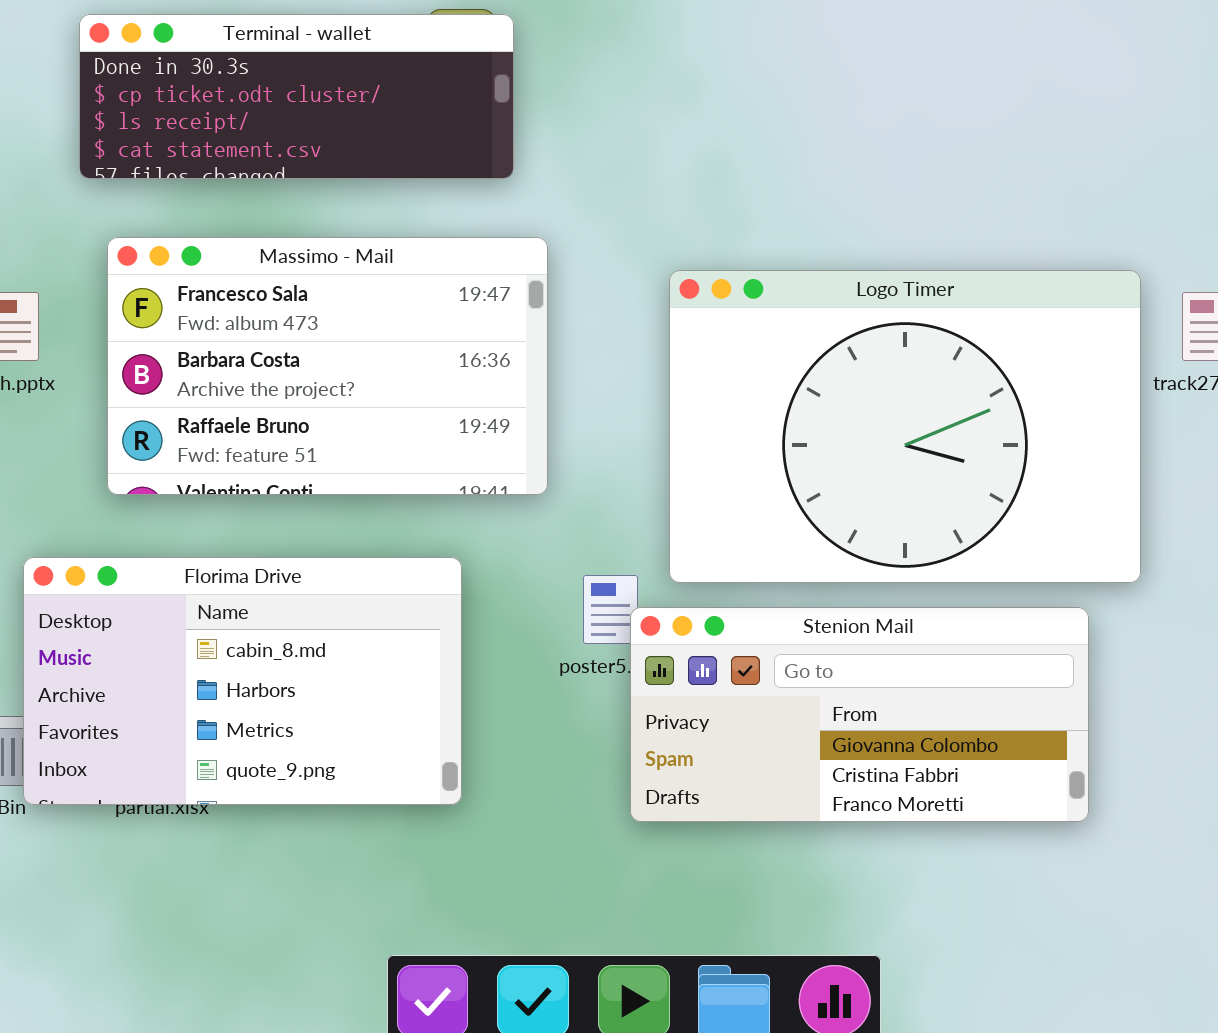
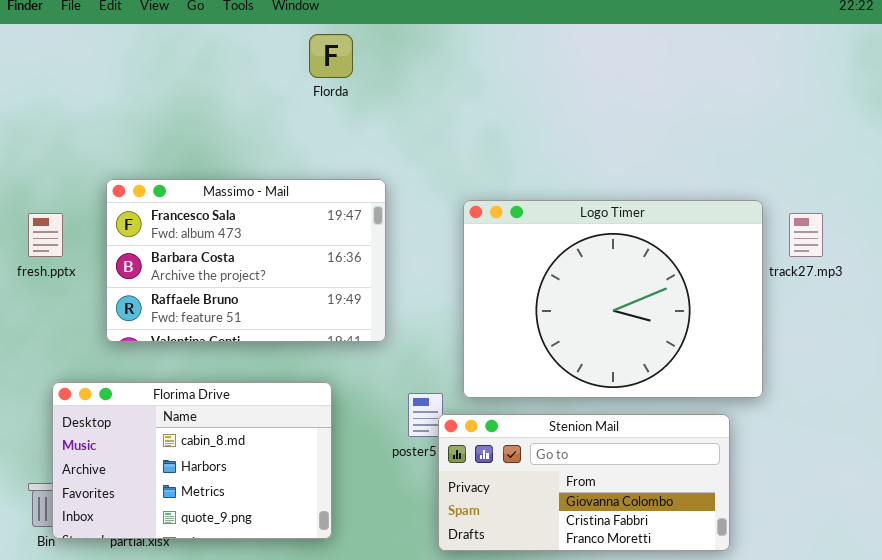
Terminal - wallet: [79,14,514,179] -> none, closed

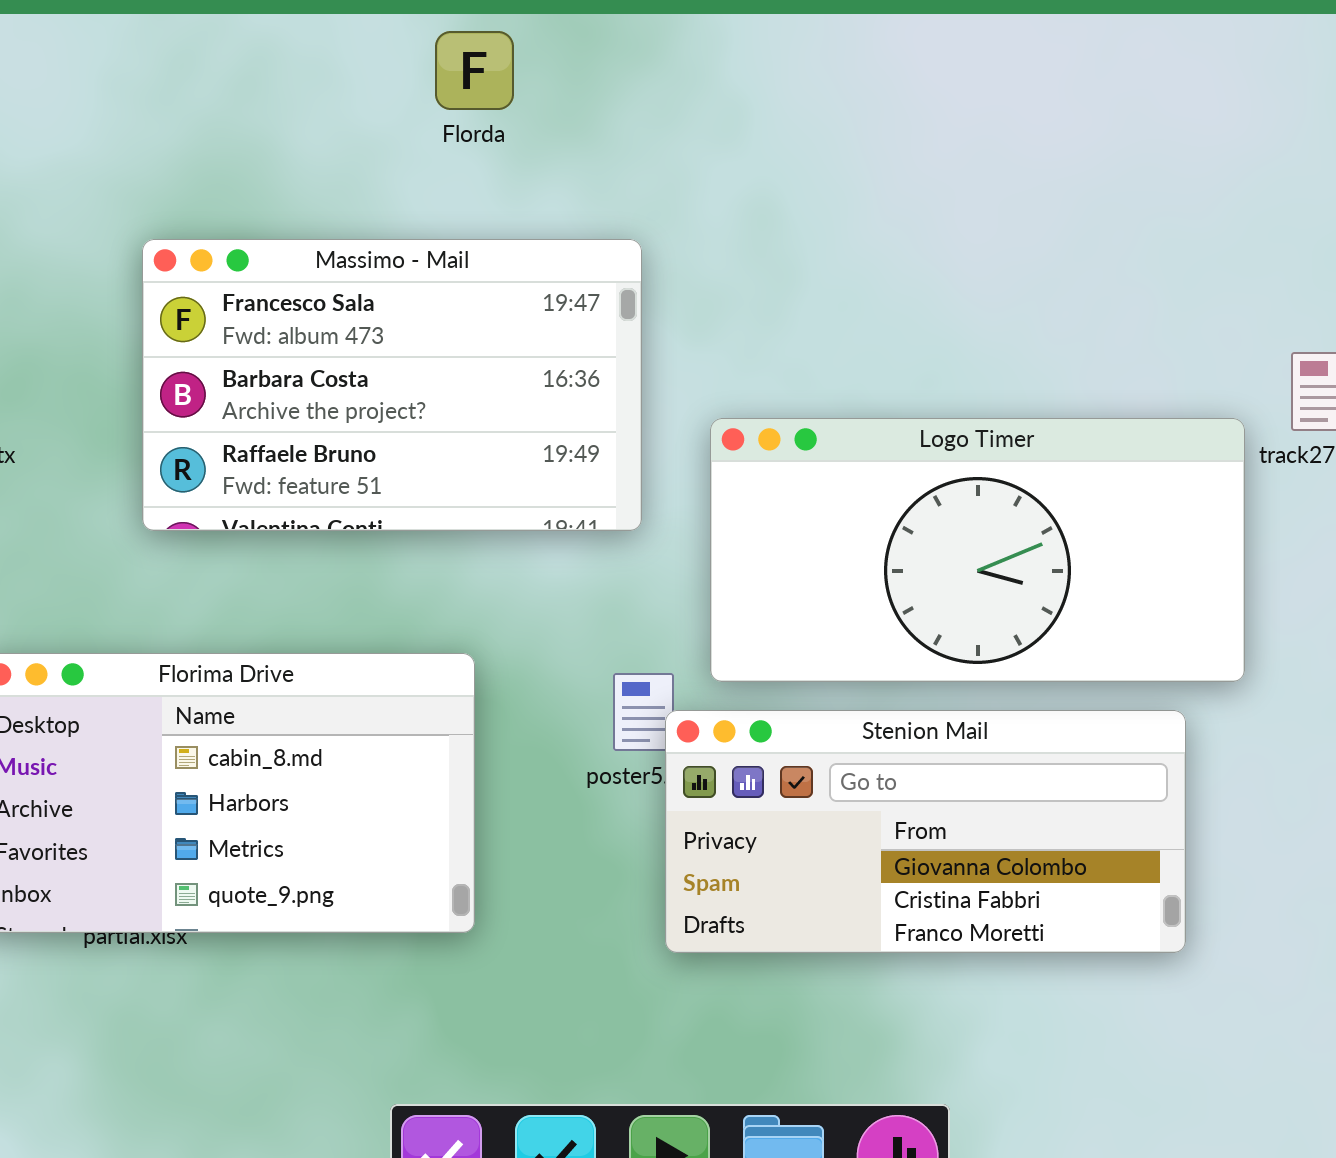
Massimo - Mail: [106,179,386,342] -> [142,239,642,531], moved
Logo Timer: [463,200,763,398] -> [710,418,1245,682], resized

